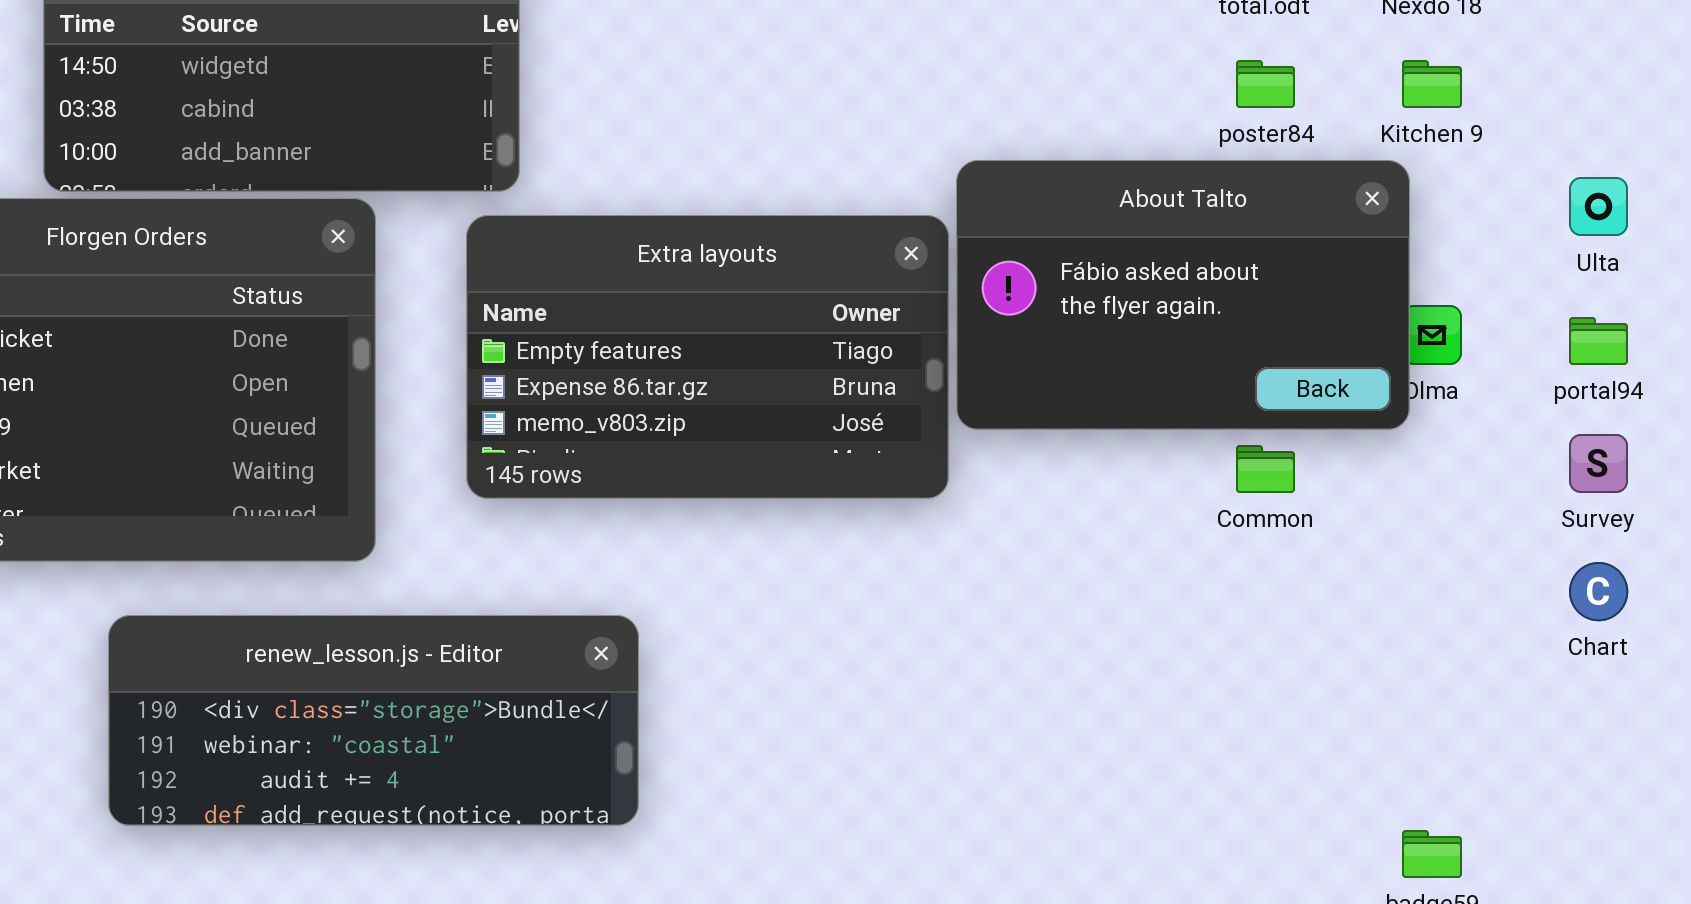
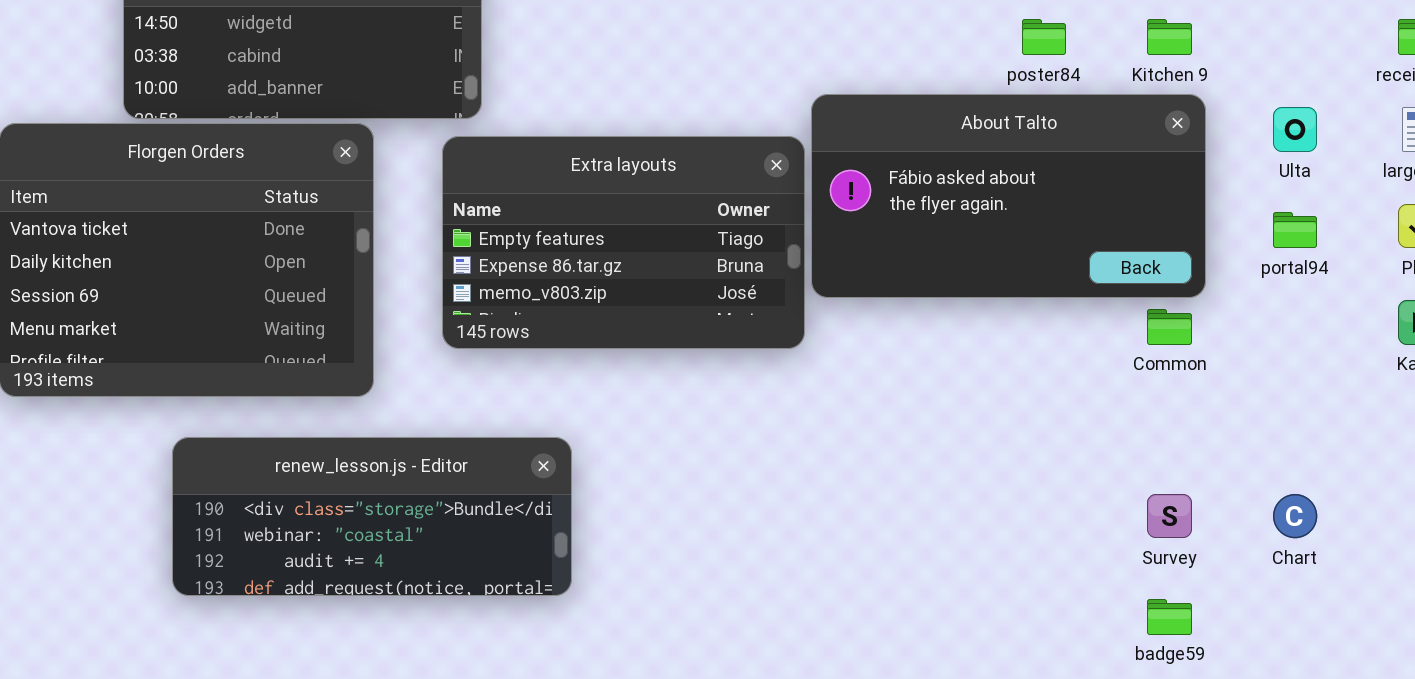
About Talto: [956,160,1410,430] -> [811,94,1206,298], resized
Survey: [1569,434,1628,493] -> [1147,494,1192,538], moved
Common: [1236,445,1295,493] -> [1147,309,1192,345], moved
Chart: [1569,562,1628,621] -> [1273,494,1317,538], moved

